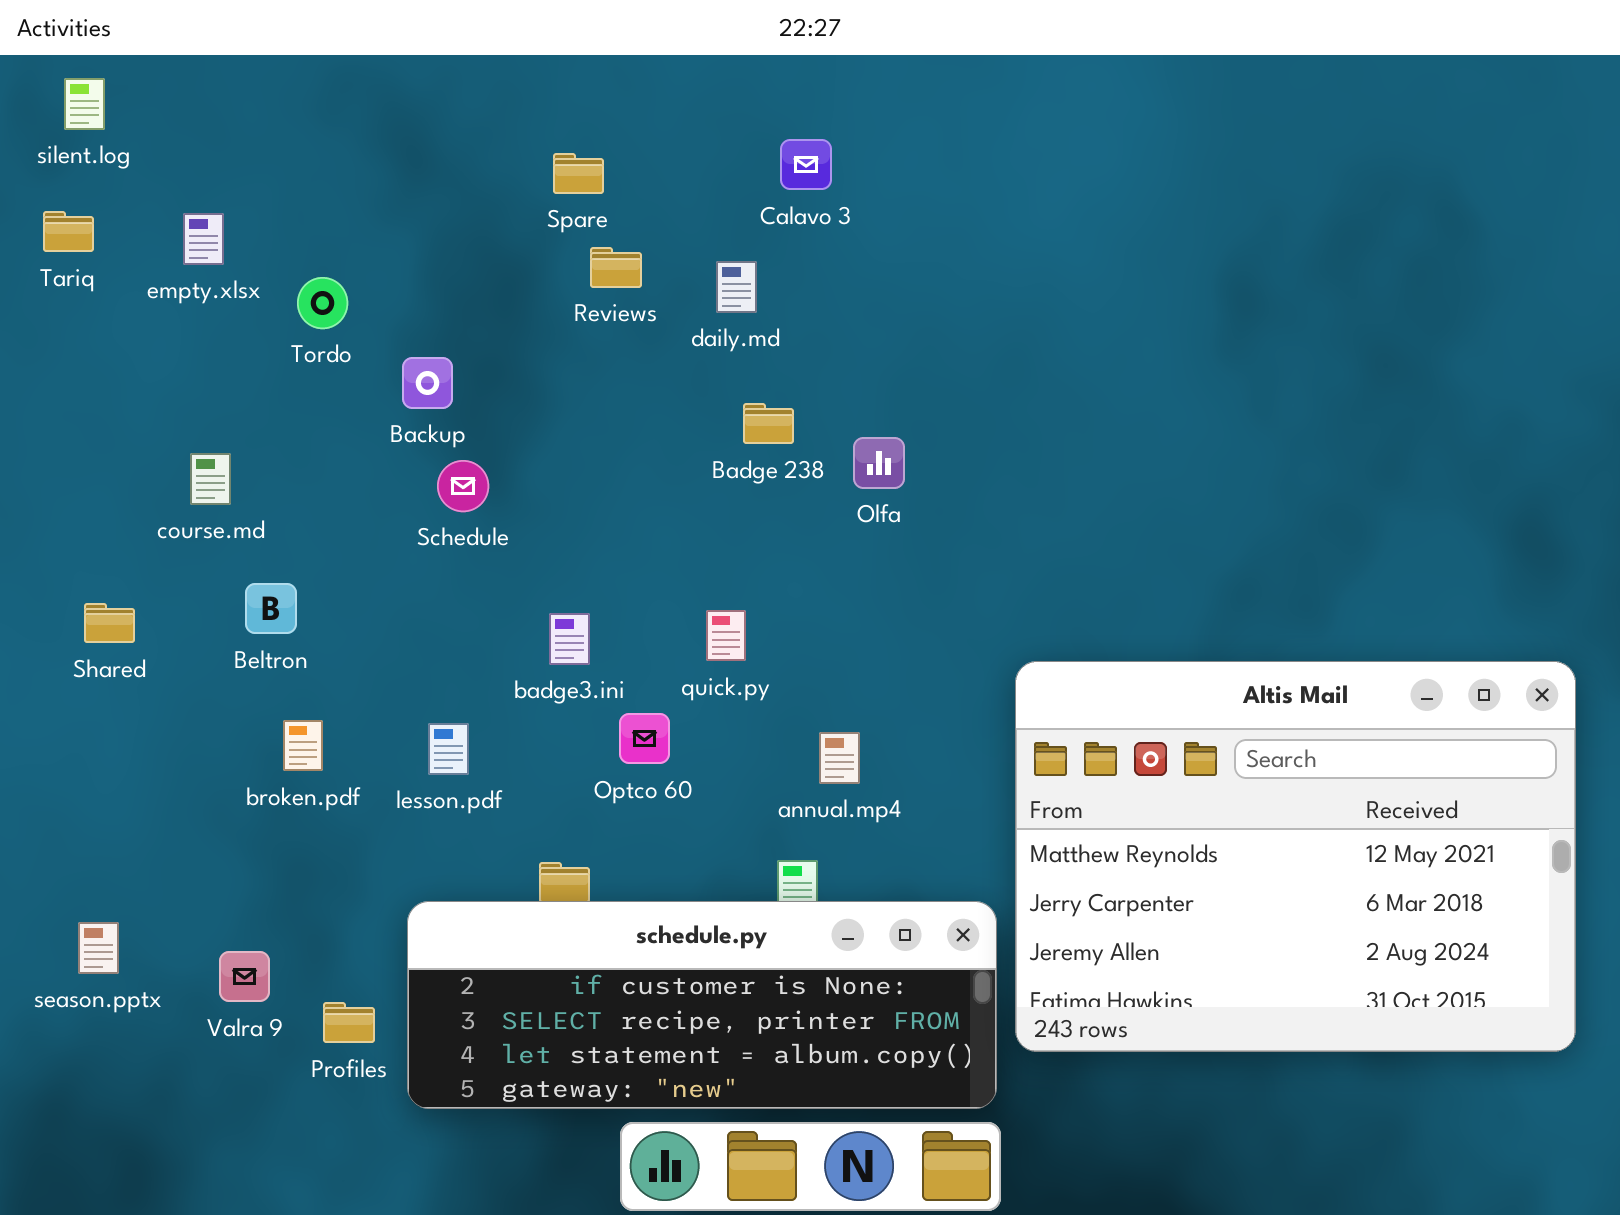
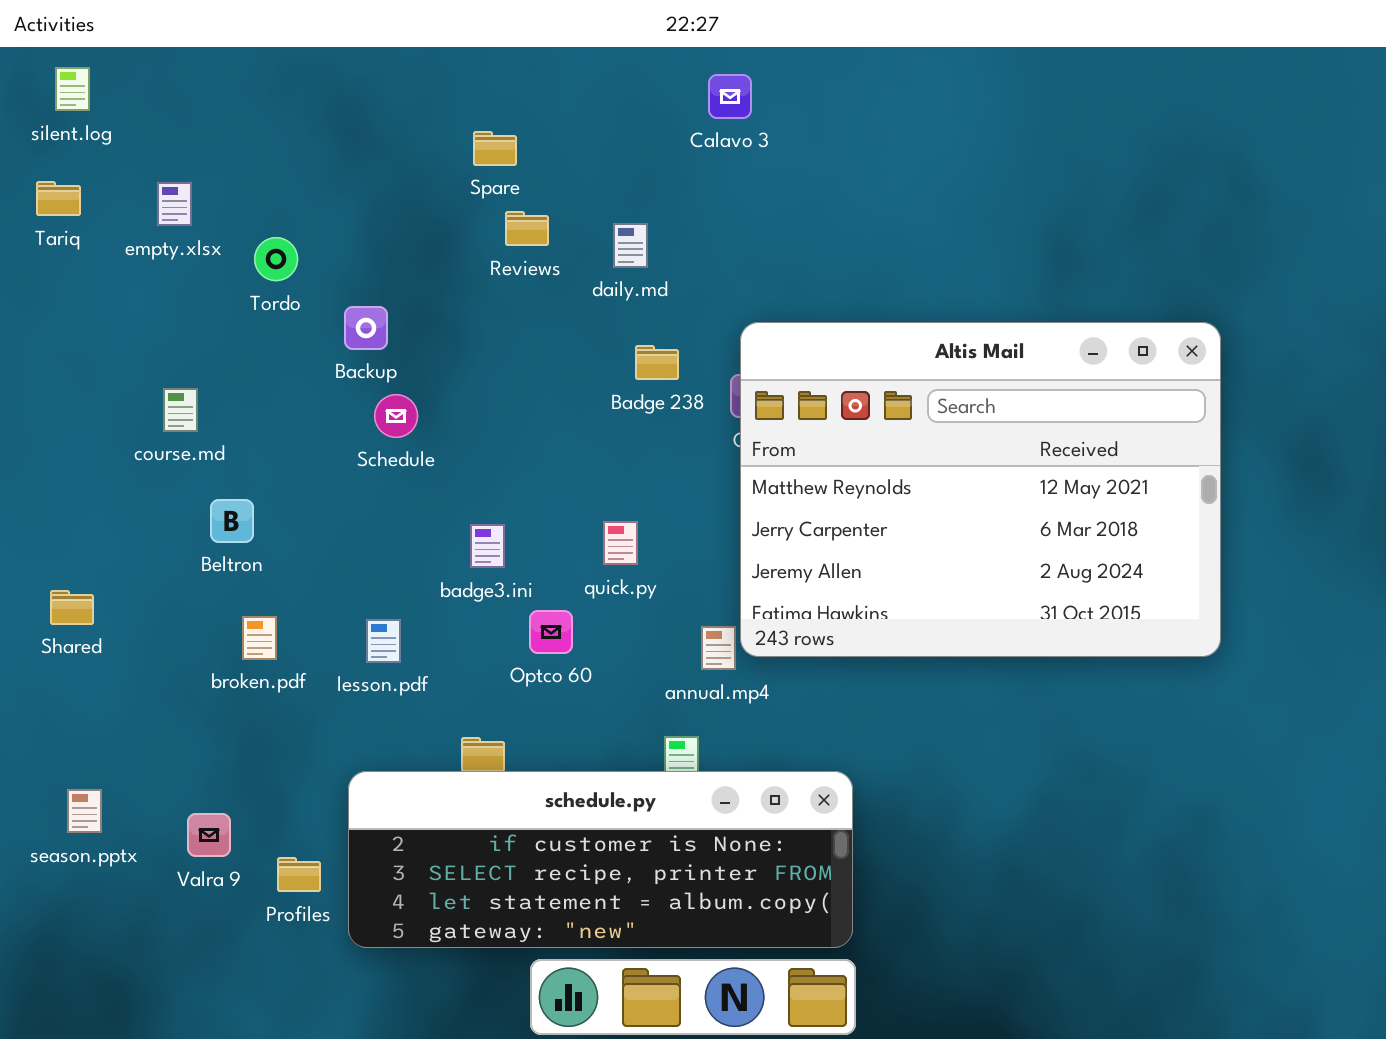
Calavo 3: [780,139,832,190] -> [708,74,752,119], moved
Shared: [84,603,135,643] -> [50,590,94,625], moved
Altis Mail: [1015,661,1576,1052] -> [740,322,1221,657], moved

